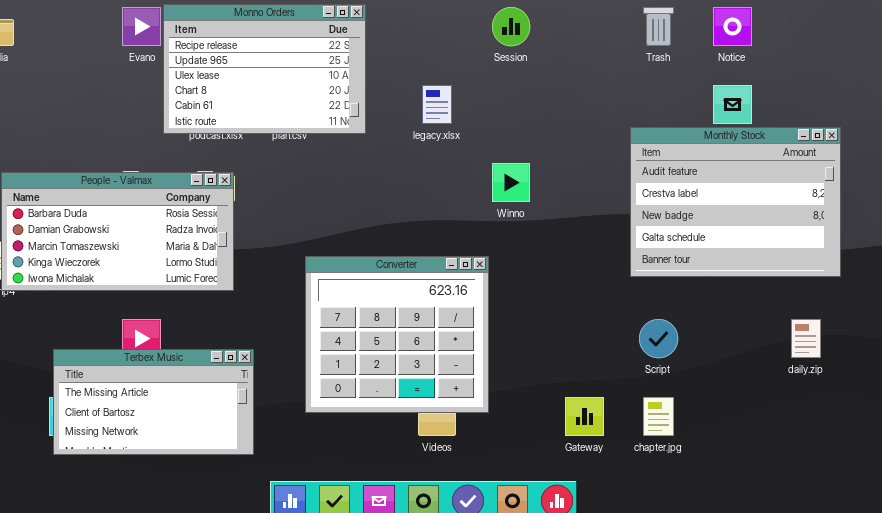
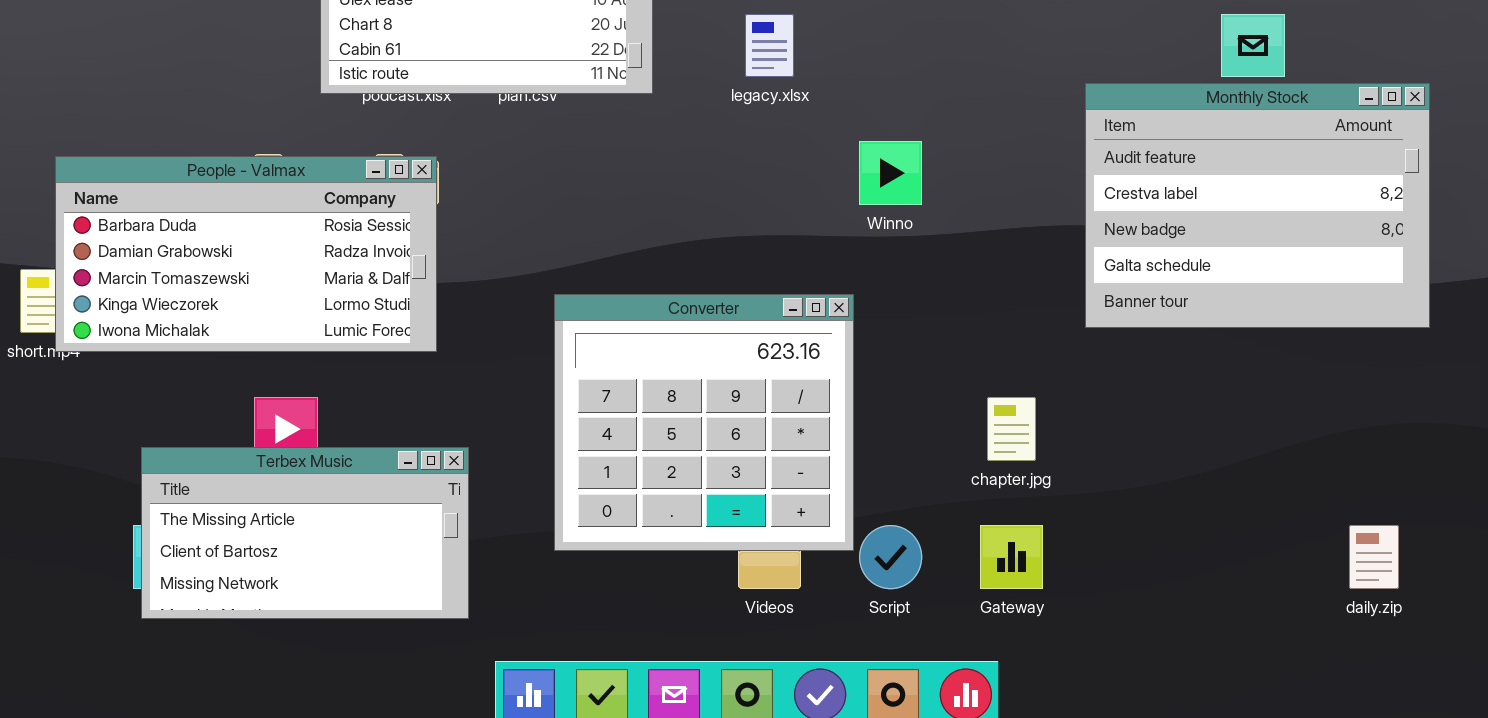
Script: [639,319,678,358] -> [859,525,922,589], moved
daily.zip: [791,319,821,358] -> [1349,525,1399,589], moved
chapter.jpg: [643,397,674,436] -> [987,397,1036,461], moved

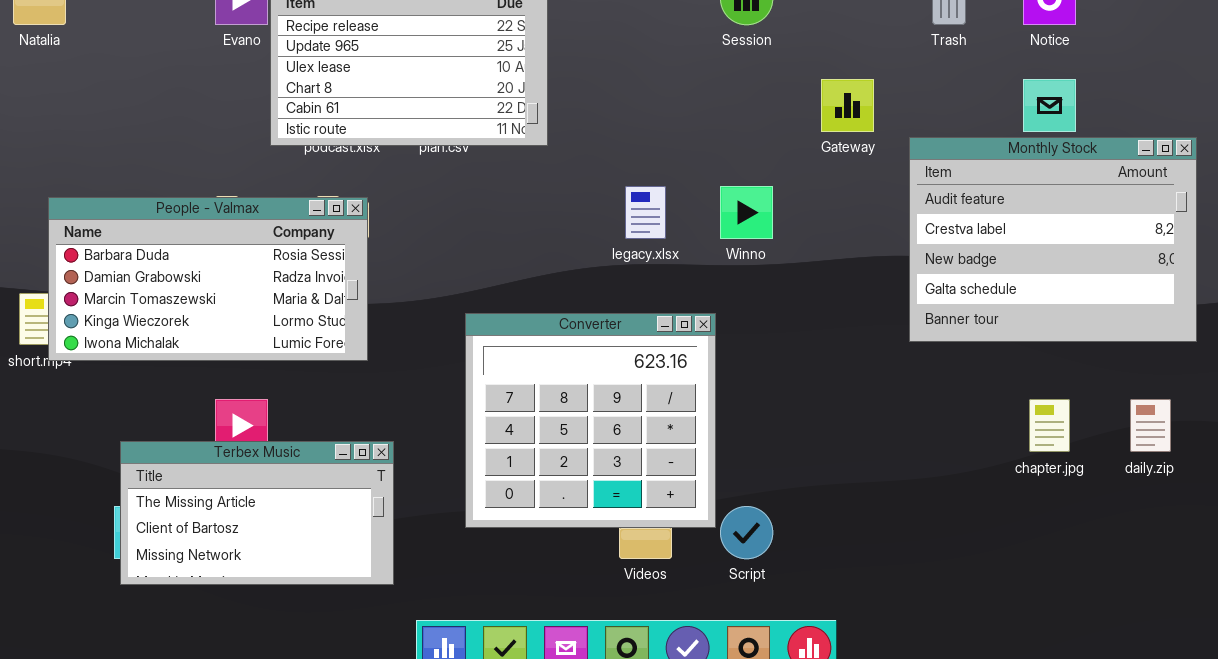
legacy.xlsx: [745,14,794,77] -> [625,186,666,239], moved
chapter.jpg: [987,397,1036,461] -> [1029,399,1070,452], moved
Gateway: [980,525,1043,589] -> [821,79,874,132], moved
daily.zip: [1349,525,1399,589] -> [1130,399,1171,452], moved

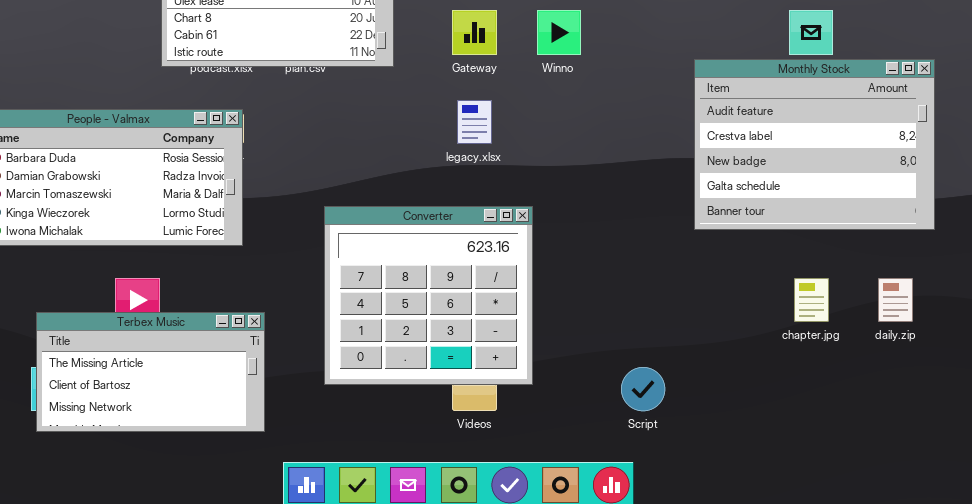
Gateway: [821,79,874,132] -> [452,10,497,55], moved
Winno: [720,186,773,239] -> [537,10,581,55], moved
Script: [720,506,773,559] -> [621,367,665,411], moved

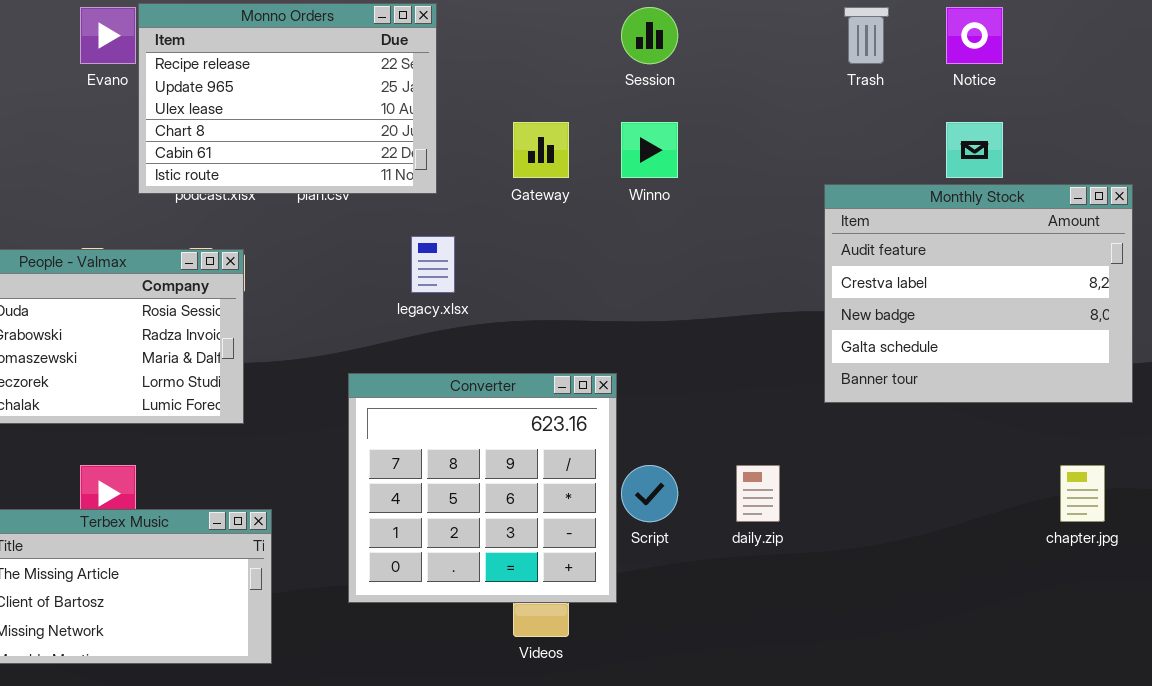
legacy.xlsx: [457,100,492,144] -> [411,236,455,293], moved
chapter.jpg: [794,278,829,322] -> [1060,465,1105,522], moved
daily.zip: [878,278,913,322] -> [736,465,780,522], moved
Script: [621,367,665,411] -> [621,465,678,522], moved

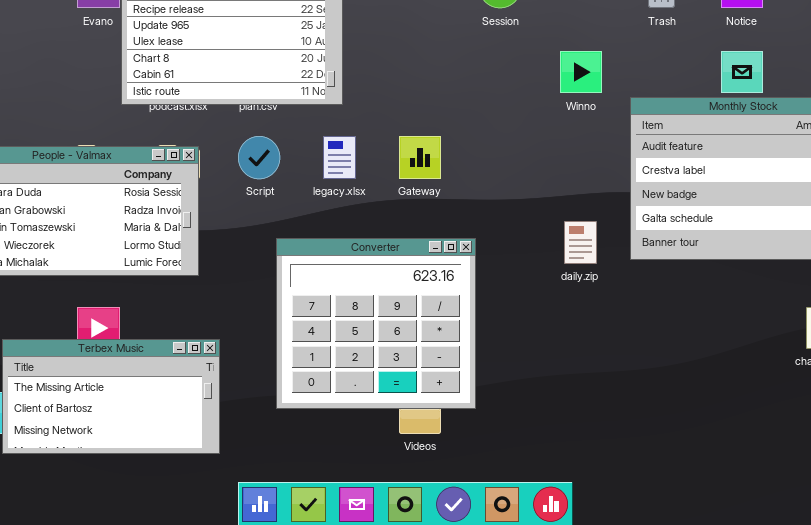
Gateway: [513,122,569,178] -> [399,136,441,179], moved
Winno: [621,122,678,178] -> [560,51,602,93], moved
Script: [621,465,678,522] -> [238,136,280,179], moved
daily.zip: [736,465,780,522] -> [564,221,597,264], moved

